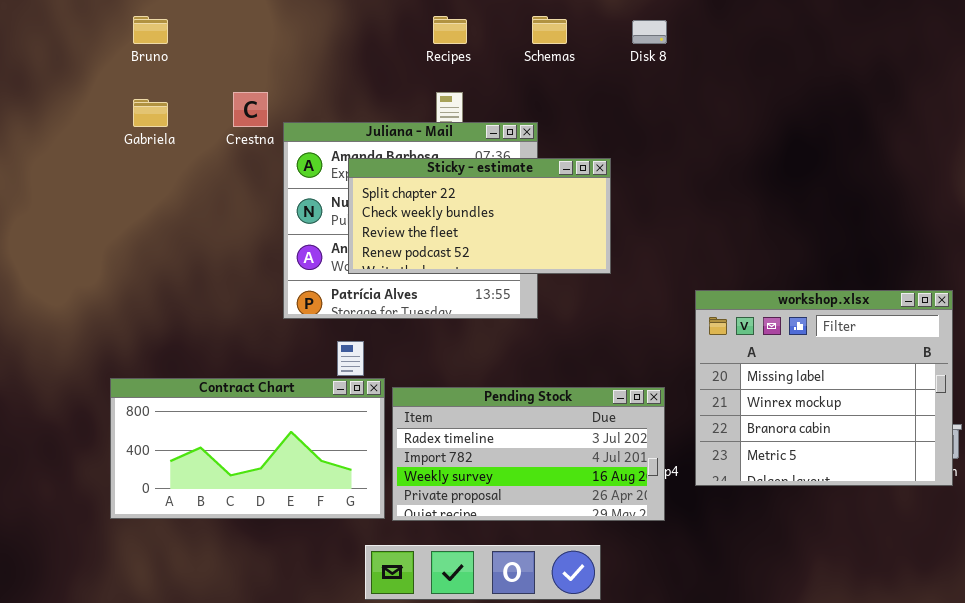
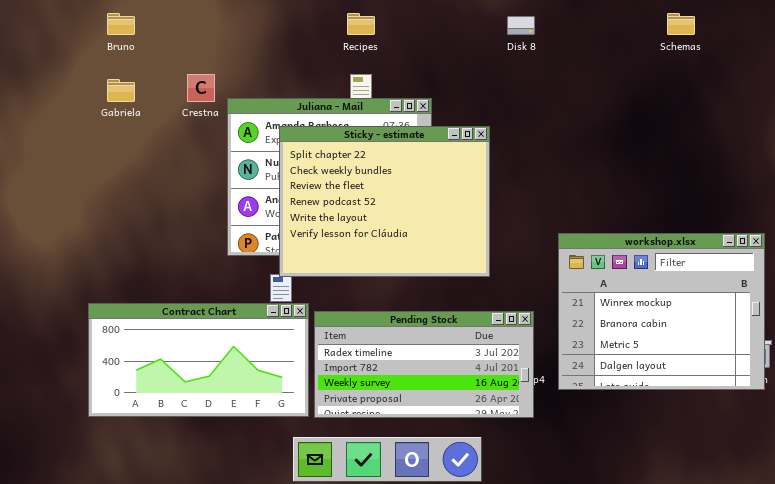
Schemas: [532,16,567,44] -> [667,13,695,35], moved
Sticky - estimate: [348,158,611,274] -> [279,126,490,277], resized
workshop.xlsx: [695,290,953,486] -> [558,233,765,390], scrolled down 1 row

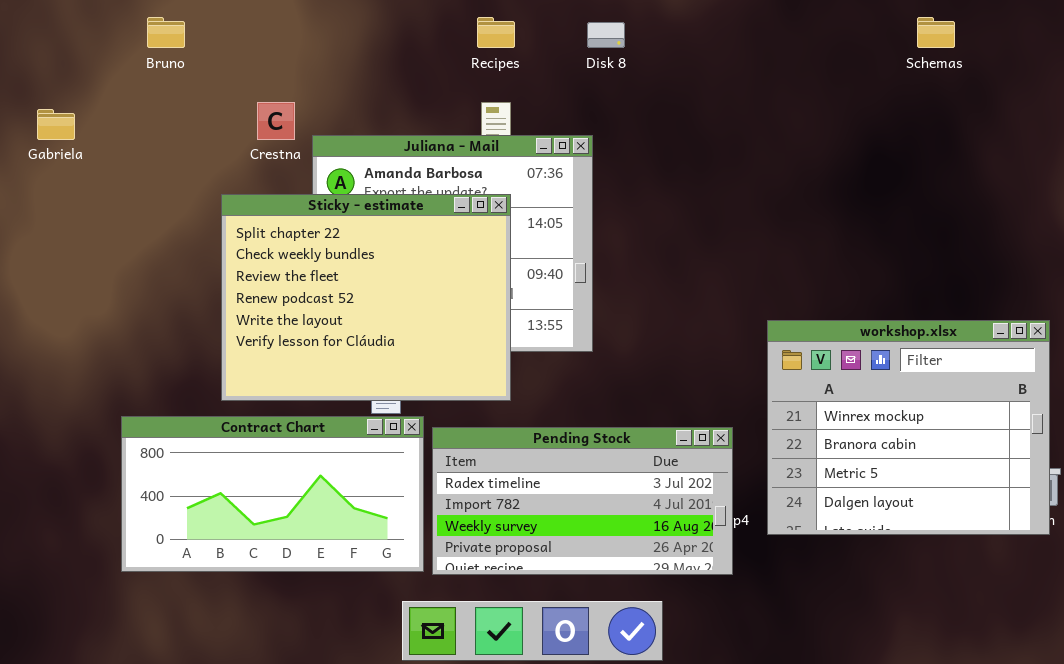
Disk 8: [507,16,535,35] -> [587,22,625,48], moved
Gabriela: [107,79,135,102] -> [37,109,75,140], moved
Sticky - estimate: [279,126,490,277] -> [221,194,511,401], moved

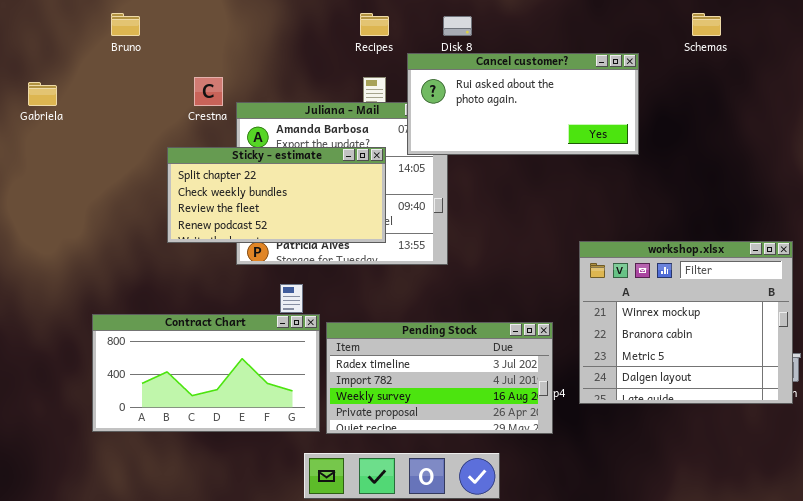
Cancel customer?: none -> [407,53,639,155], opened
Sticky - estimate: [221,194,511,401] -> [167,147,386,243], resized

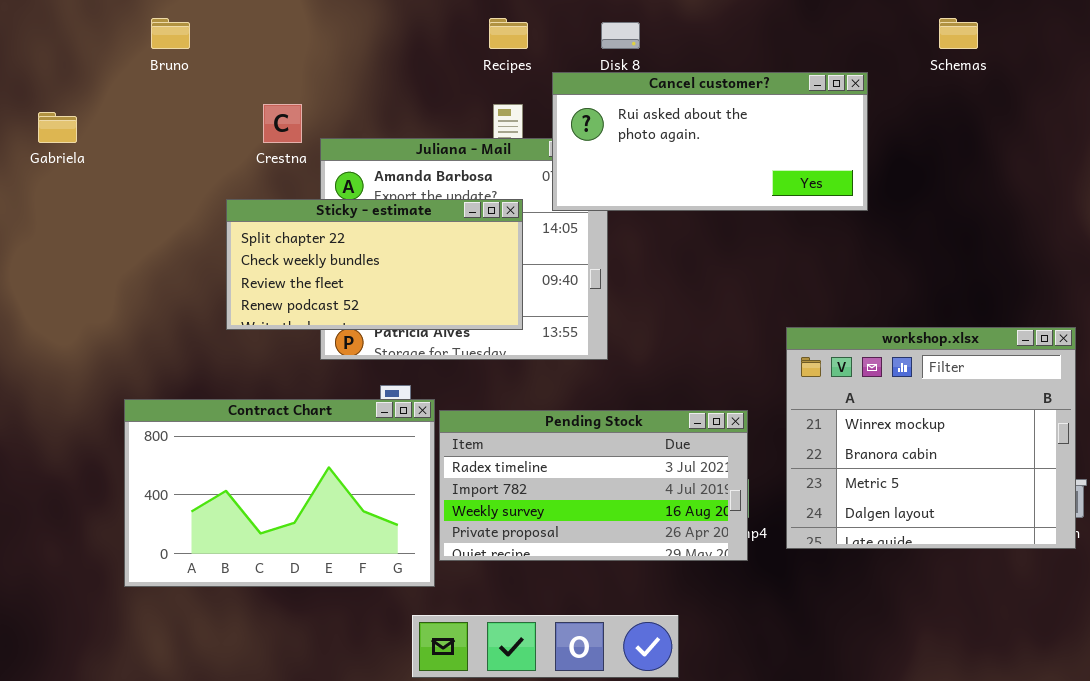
Contract Chart: [92,314,320,432] -> [124,399,435,587], resized
Pending Stock: [326,322,553,434] -> [439,410,748,561], moved

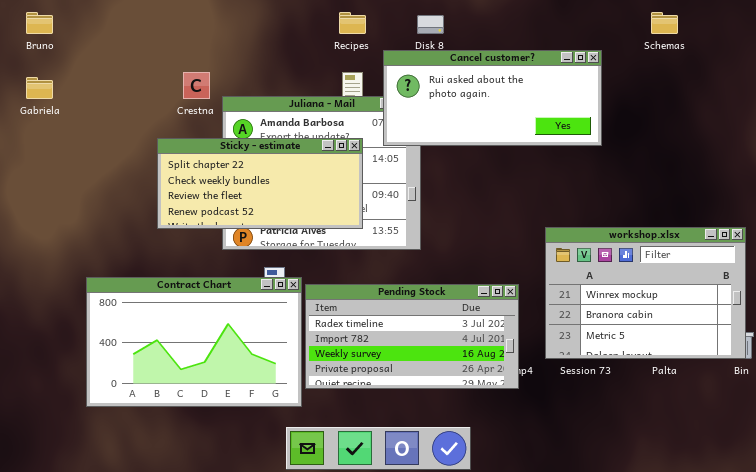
Bruno: [151,18,190,49] -> [26,12,53,34], moved
workshop.xlsx: [786,327,1076,549] -> [545,227,746,359], resized

